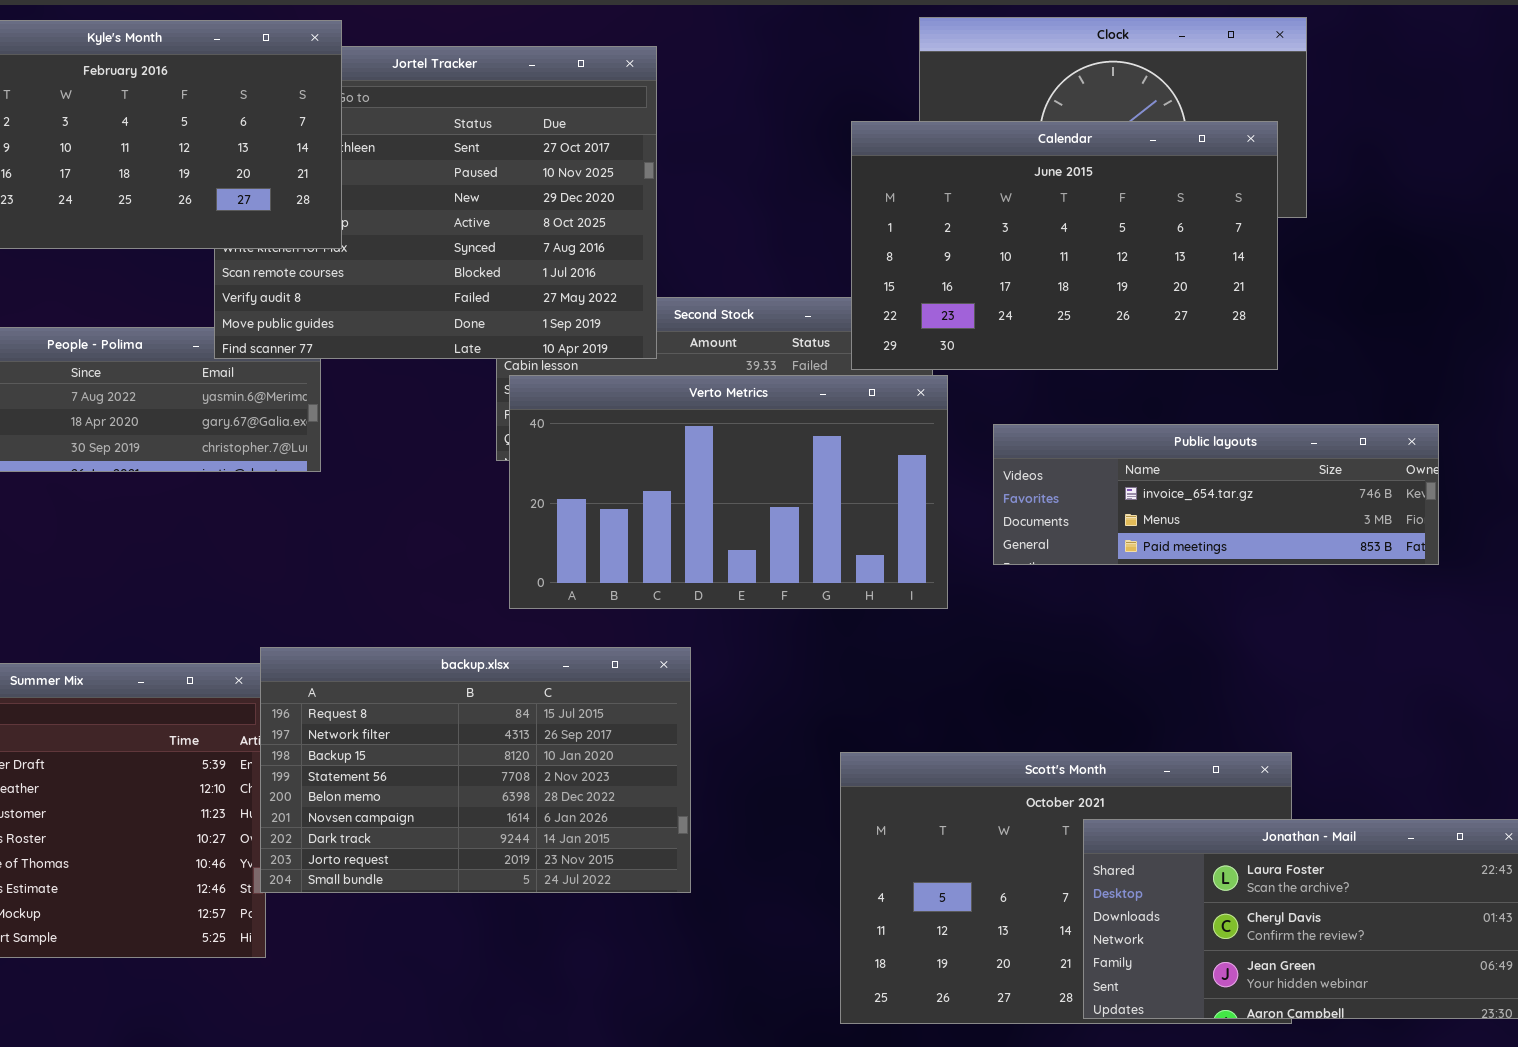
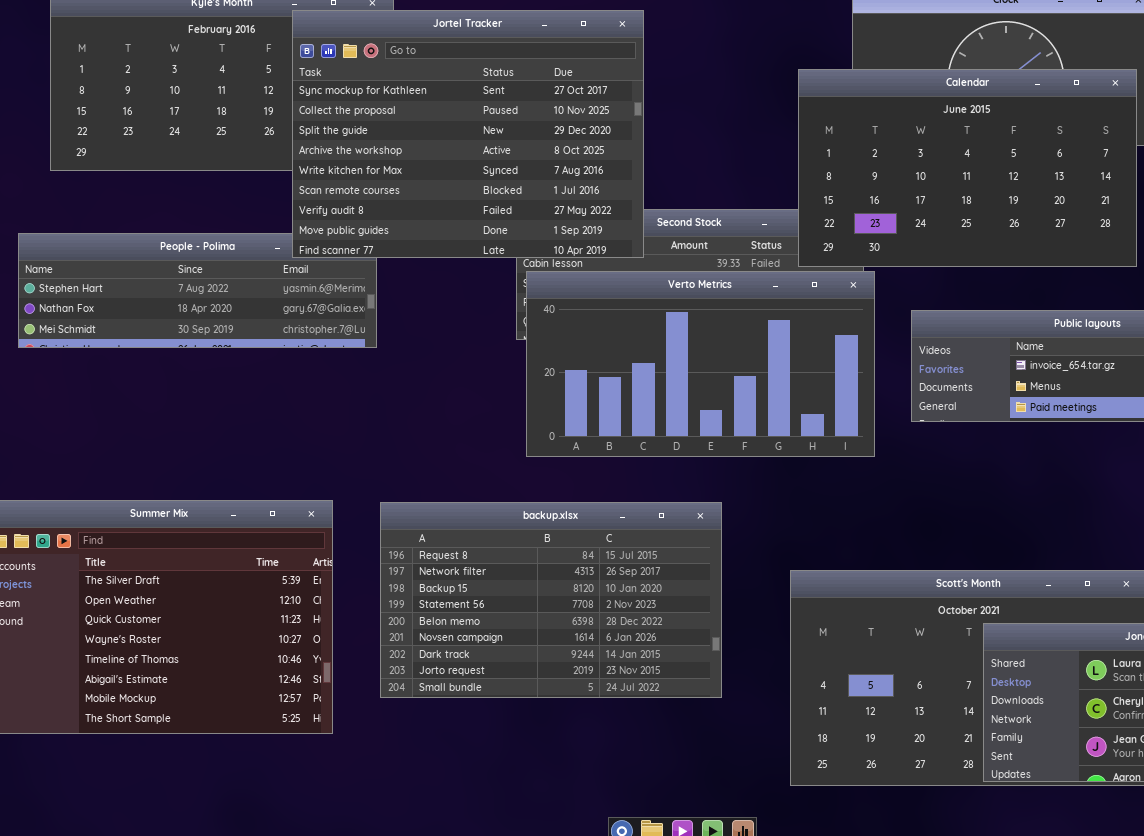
Jortel Tracker: [214,46,657,359] -> [292,10,644,258], raised
backup.xlsx: [260,647,691,893] -> [380,502,722,698], moved

